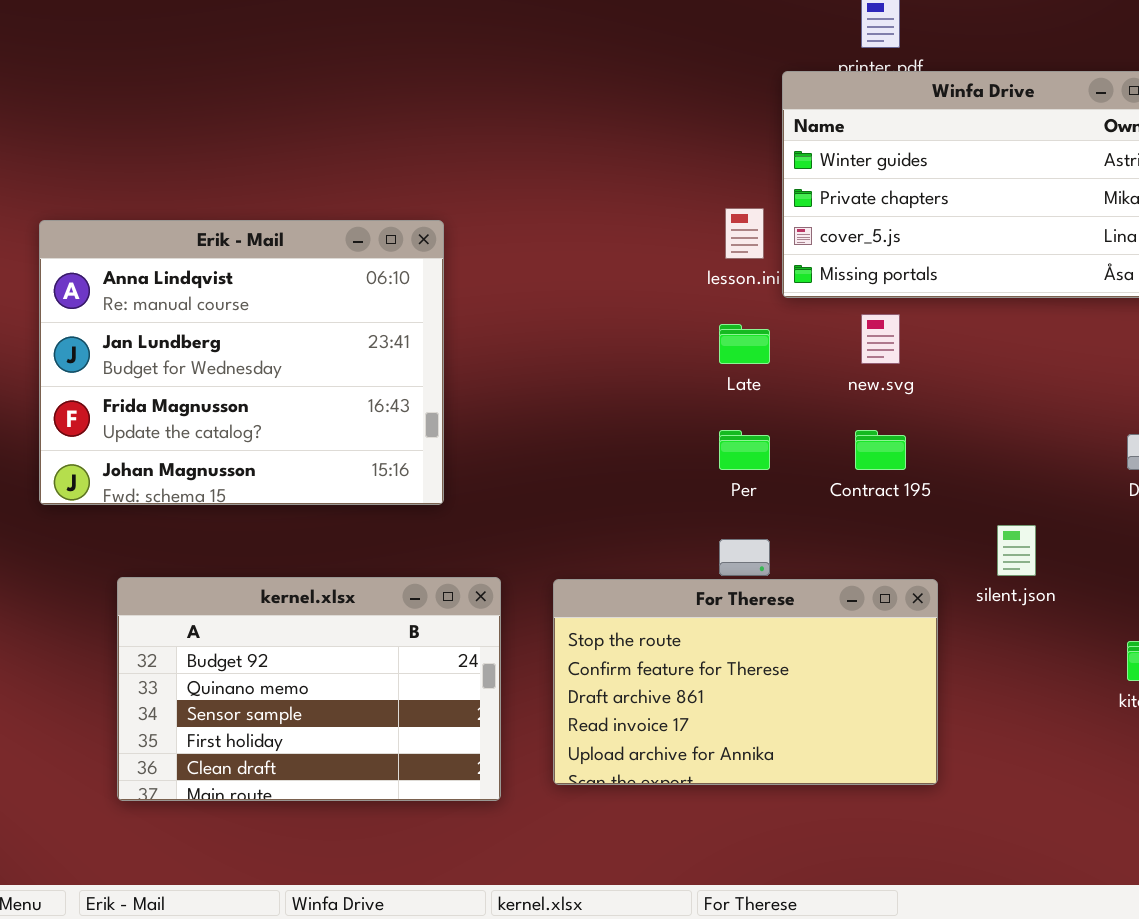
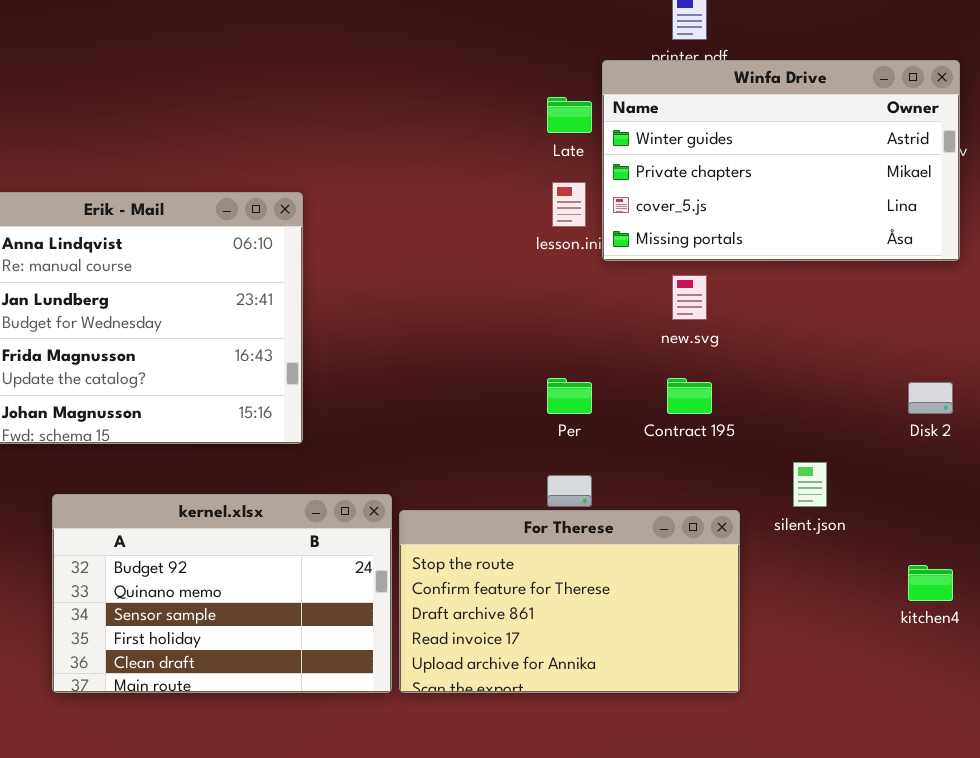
Late: [719,324,770,364] -> [547,97,592,133], moved
kernel.xlsx: [117,577,501,801] -> [52,494,392,693], moved

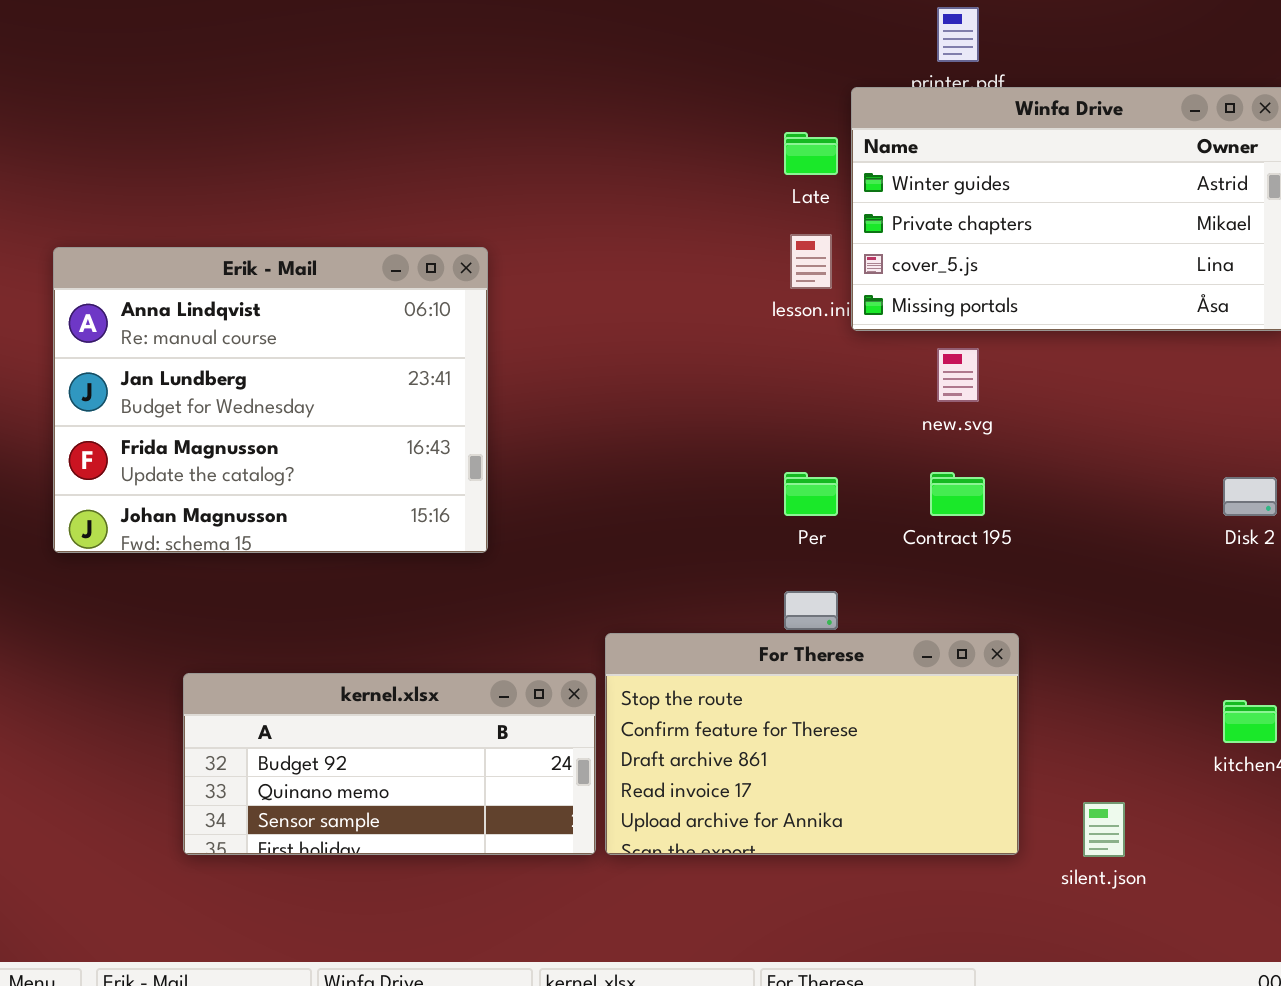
silent.json: [793,462,827,507] -> [1083,802,1125,857], moved
kernel.xlsx: [52,494,392,693] -> [183,673,596,855], resized

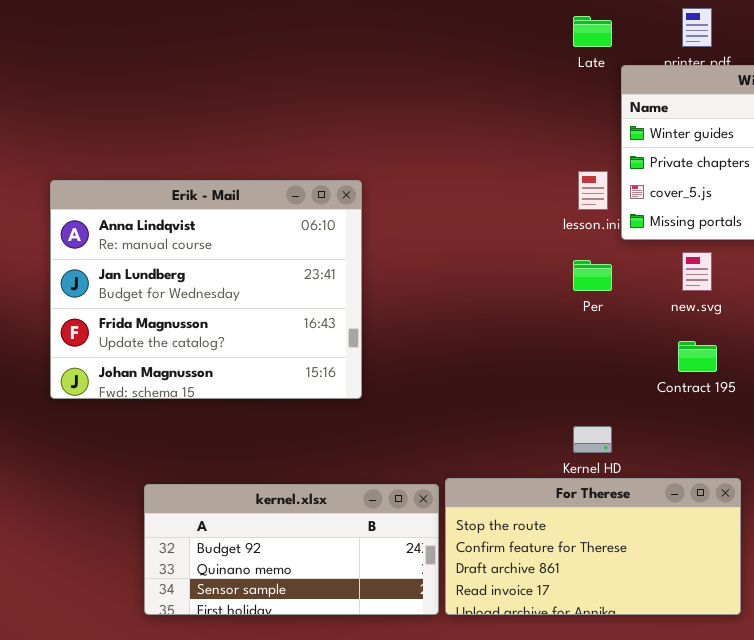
Late: [784,132,838,175] -> [573,16,612,47], moved
Per: [784,472,838,516] -> [573,260,612,291], moved
For Therese: [605,633,1019,855] -> [445,478,741,615], resized

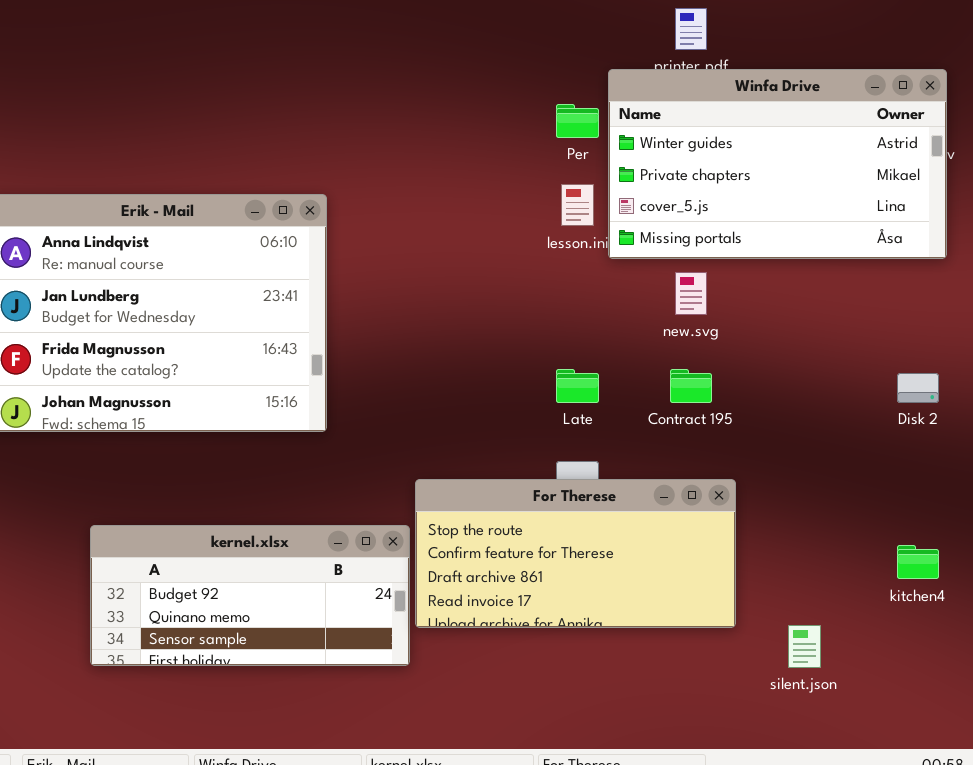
Late: [573,16,612,47] -> [556,369,599,403], moved
Per: [573,260,612,291] -> [556,104,599,138], moved
For Therese: [445,478,741,615] -> [415,479,736,628], moved

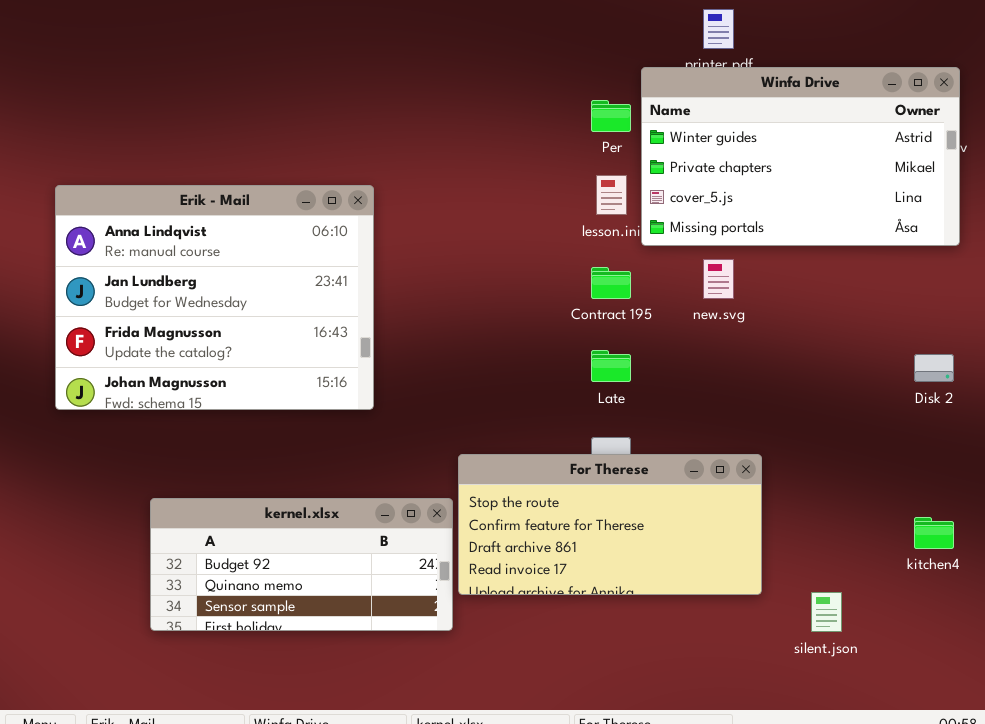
Contract 195: [670,369,712,403] -> [591,267,631,299], moved

